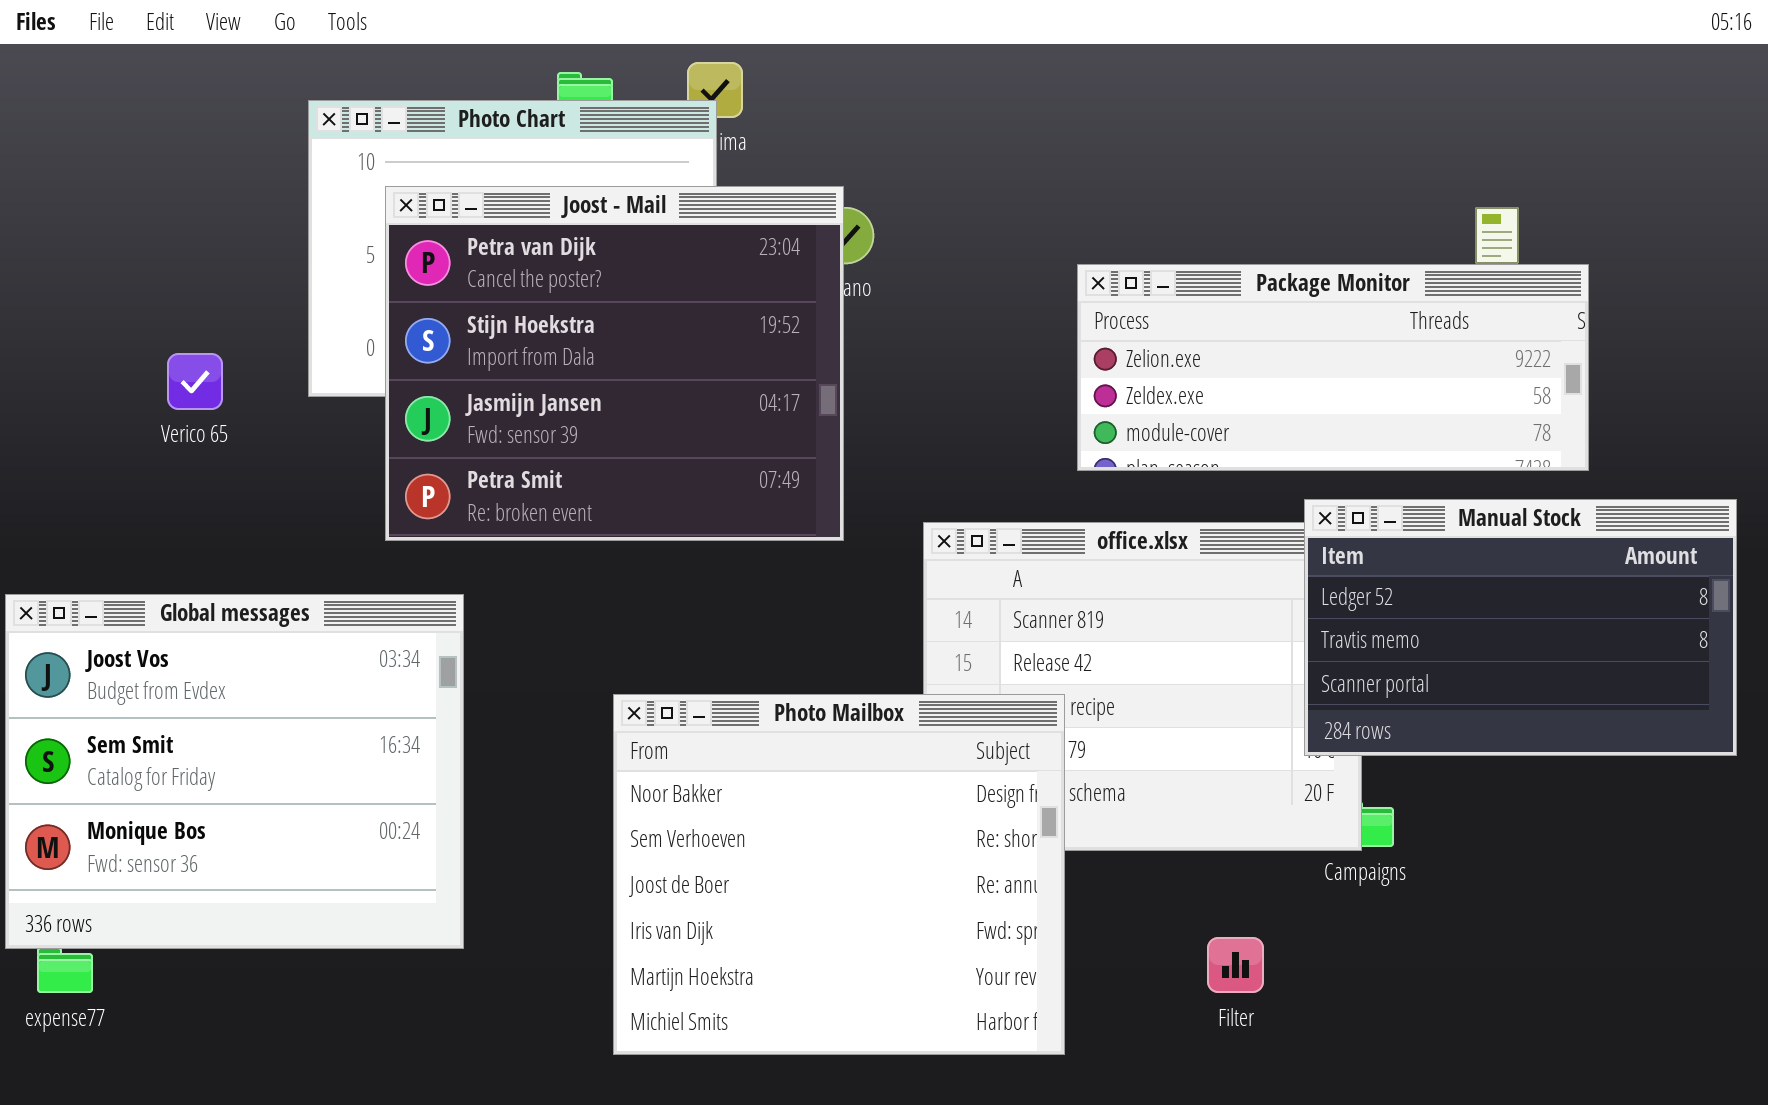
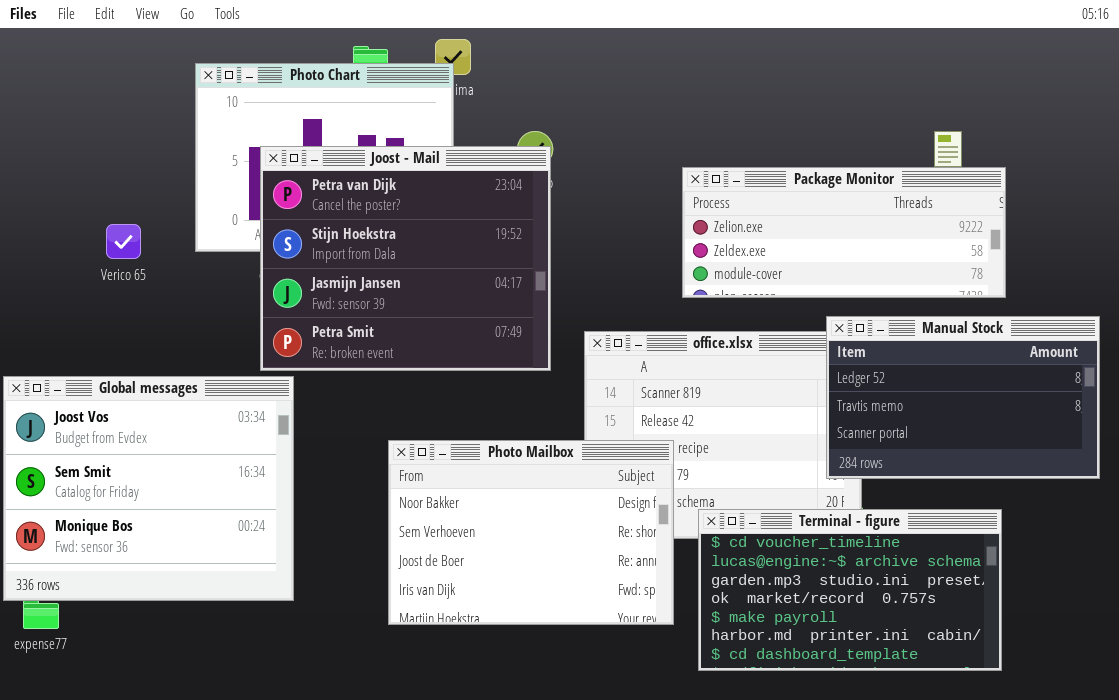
Joost - Mail: [385,186,844,541] -> [260,146,551,371], moved
Photo Mailbox: [613,694,1065,1055] -> [388,440,674,625], resized
Terminal - figure: none -> [698,509,1002,671], opened

